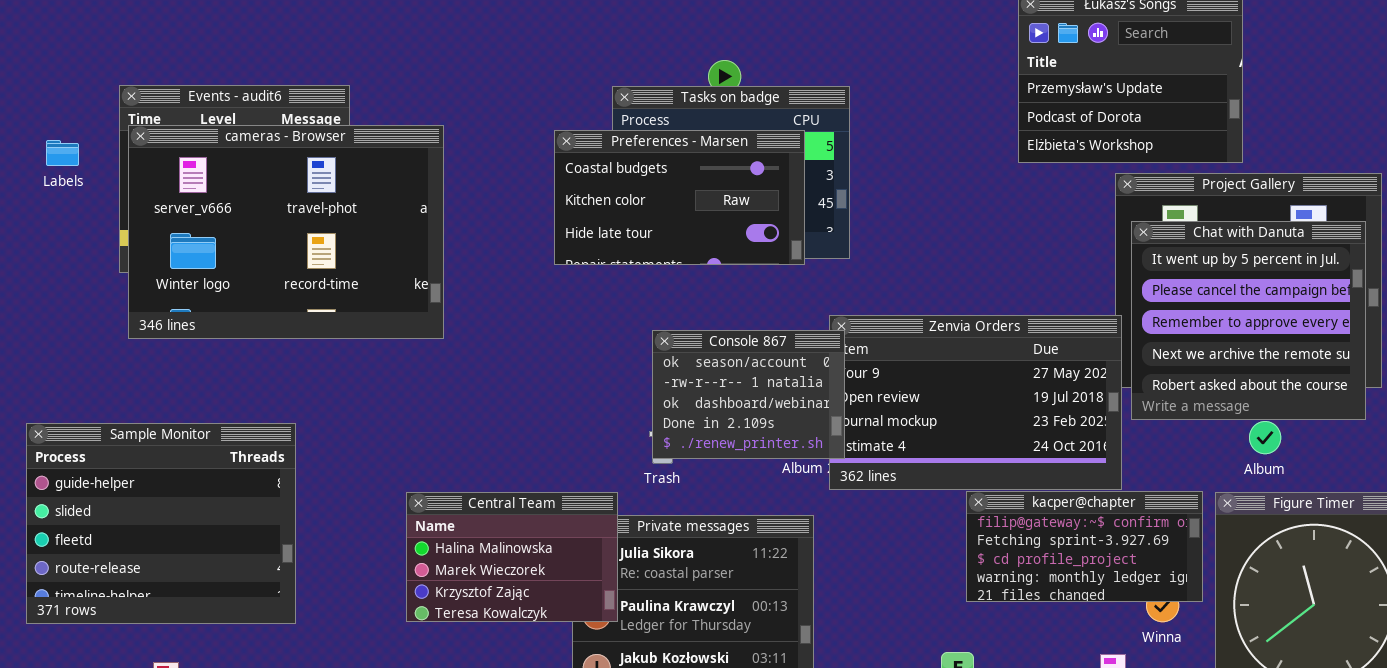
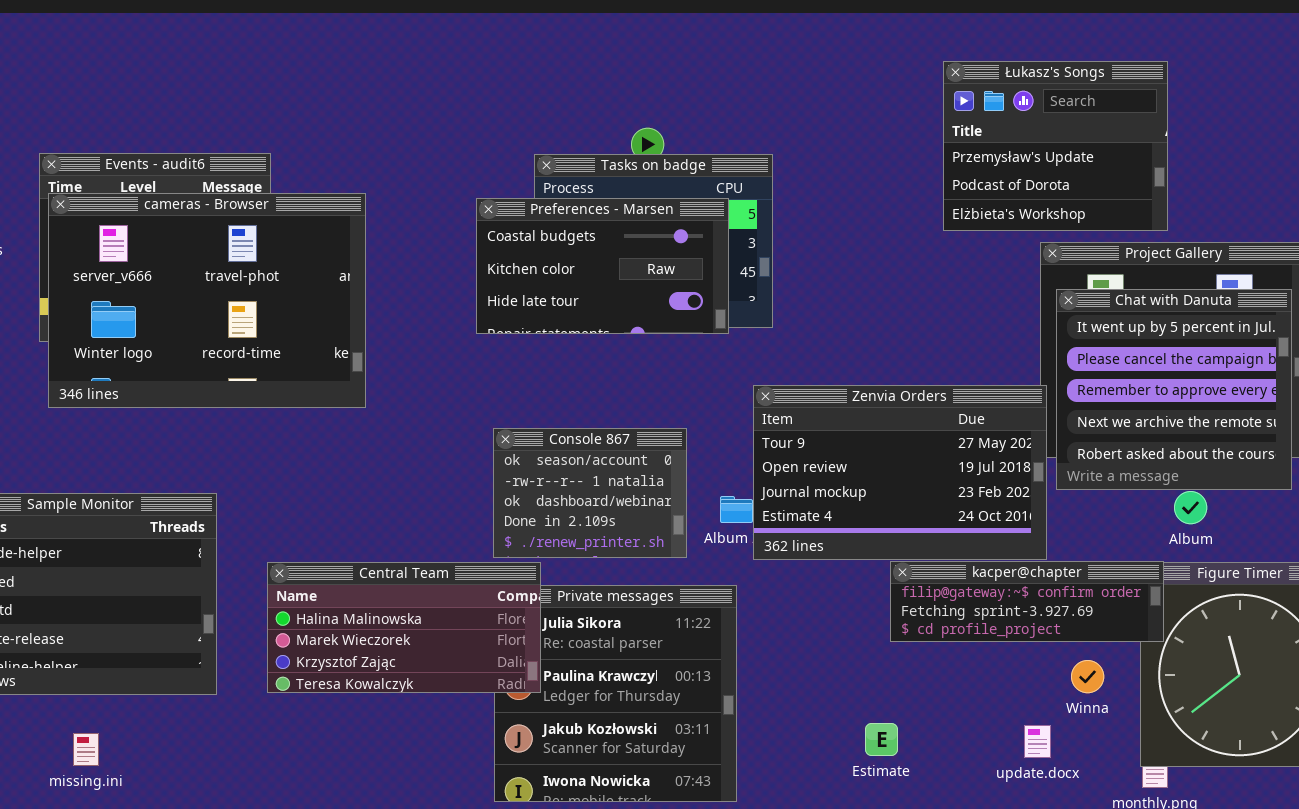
Console 867: [652,330,845,459] -> [493,428,687,558], moved
kacper@chapter: [966,491,1203,602] -> [890,561,1164,642], resized
Central Team: [406,492,618,622] -> [267,562,541,693], resized

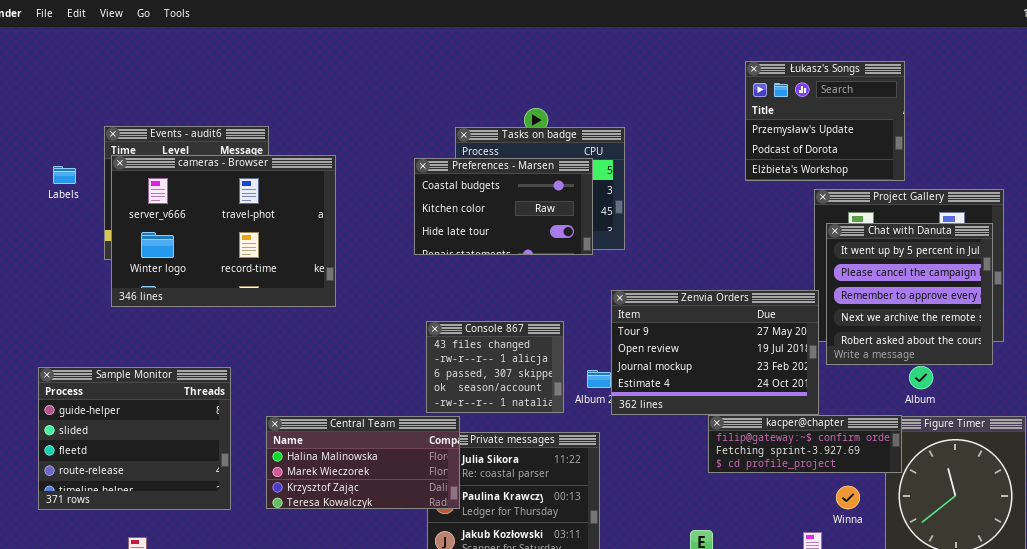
Console 867: [493,428,687,558] -> [426,321,564,413], scrolled up 3 rows

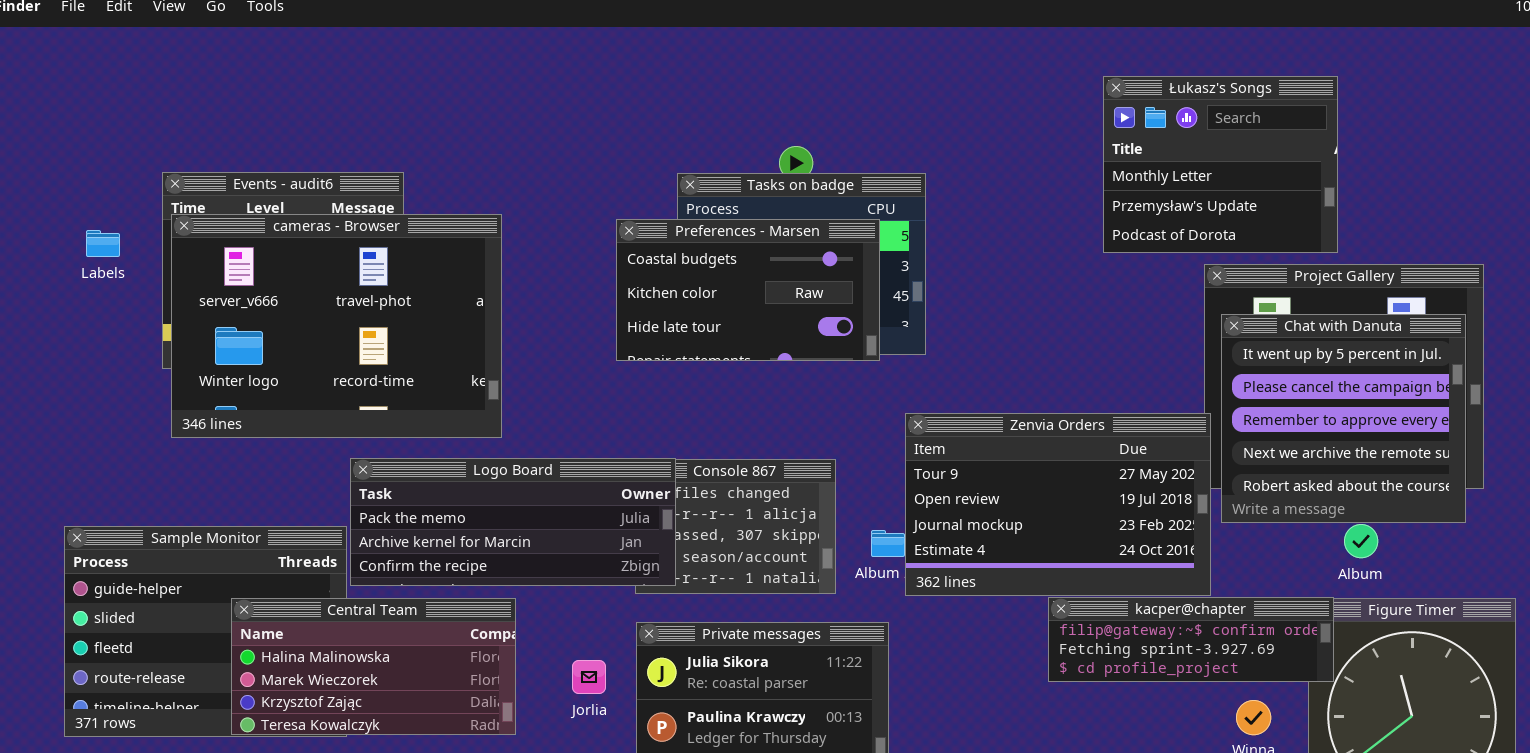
Łukasz's Songs: [745,61,905,181] -> [1103,76,1338,253], scrolled up 1 row
Logo Board: none -> [350,458,676,586], opened
Central Team: [266,416,460,509] -> [231,598,516,735], moved

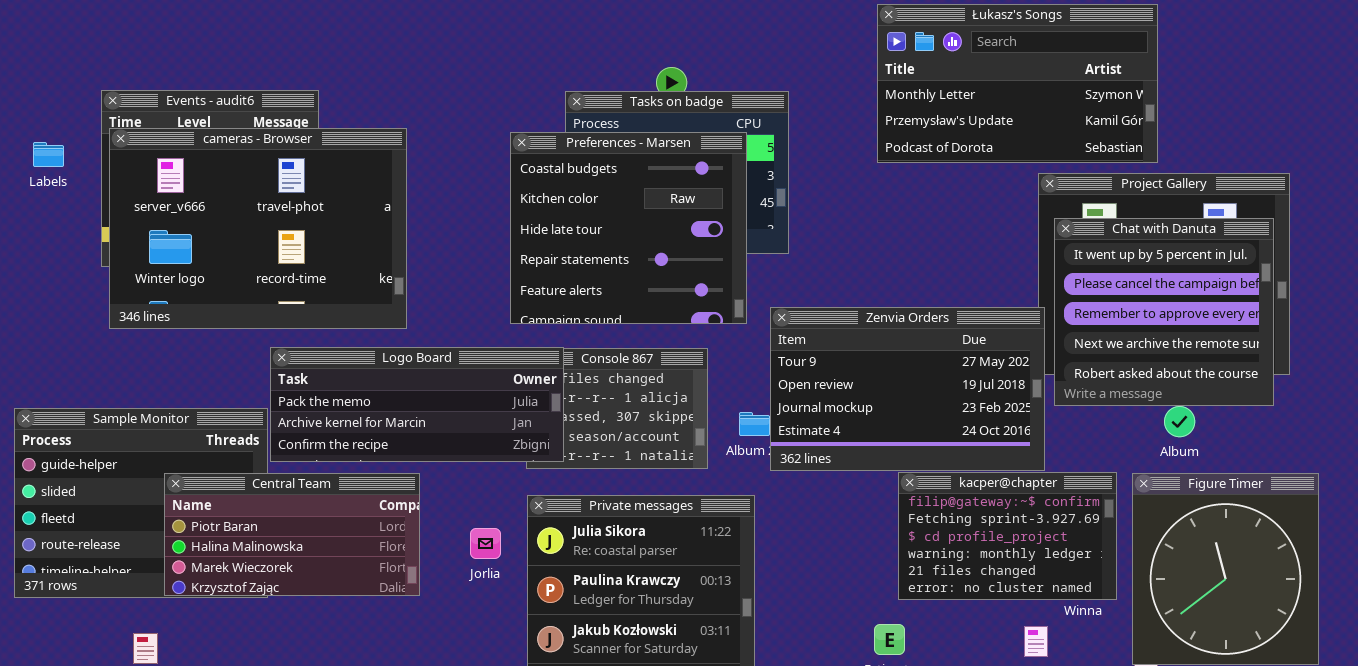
Łukasz's Songs: [1103,76,1338,253] -> [877,4,1158,163], resized
Preferences - Marsen: [616,219,880,361] -> [510,132,747,324], resized
kacper@chapter: [1048,597,1334,682] -> [898,472,1117,600], resized
Central Team: [231,598,516,735] -> [164,473,420,596], scrolled up 1 row

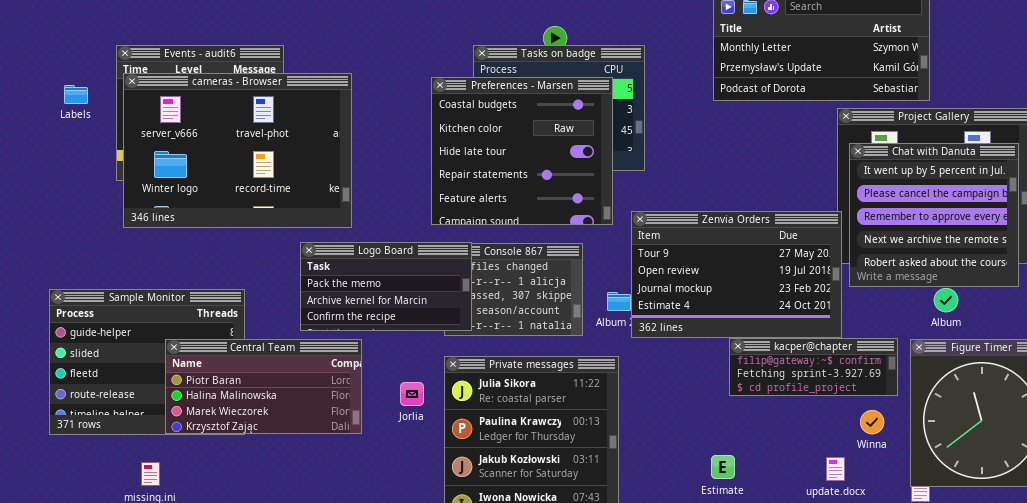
Logo Board: [270,347,564,462] -> [300,242,472,331], resized
kacper@chapter: [898,472,1117,600] -> [729,338,898,396], resized

